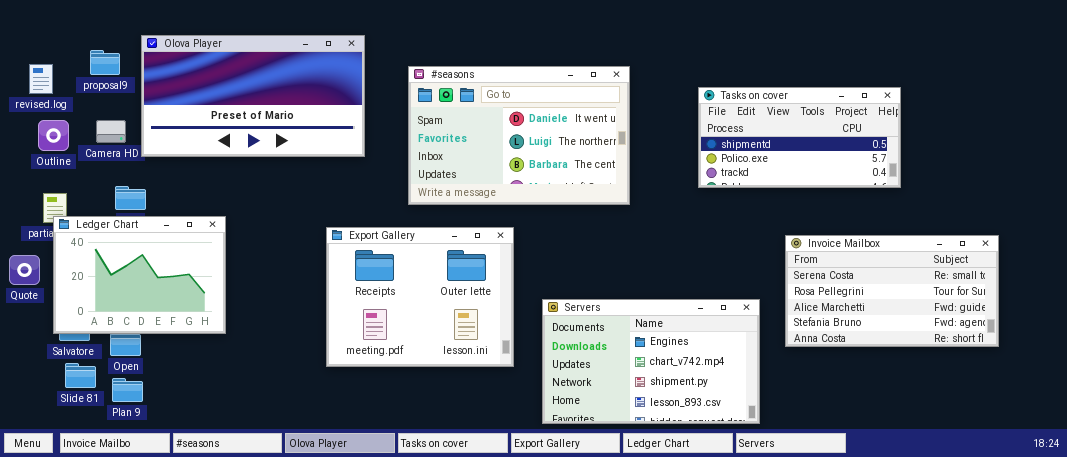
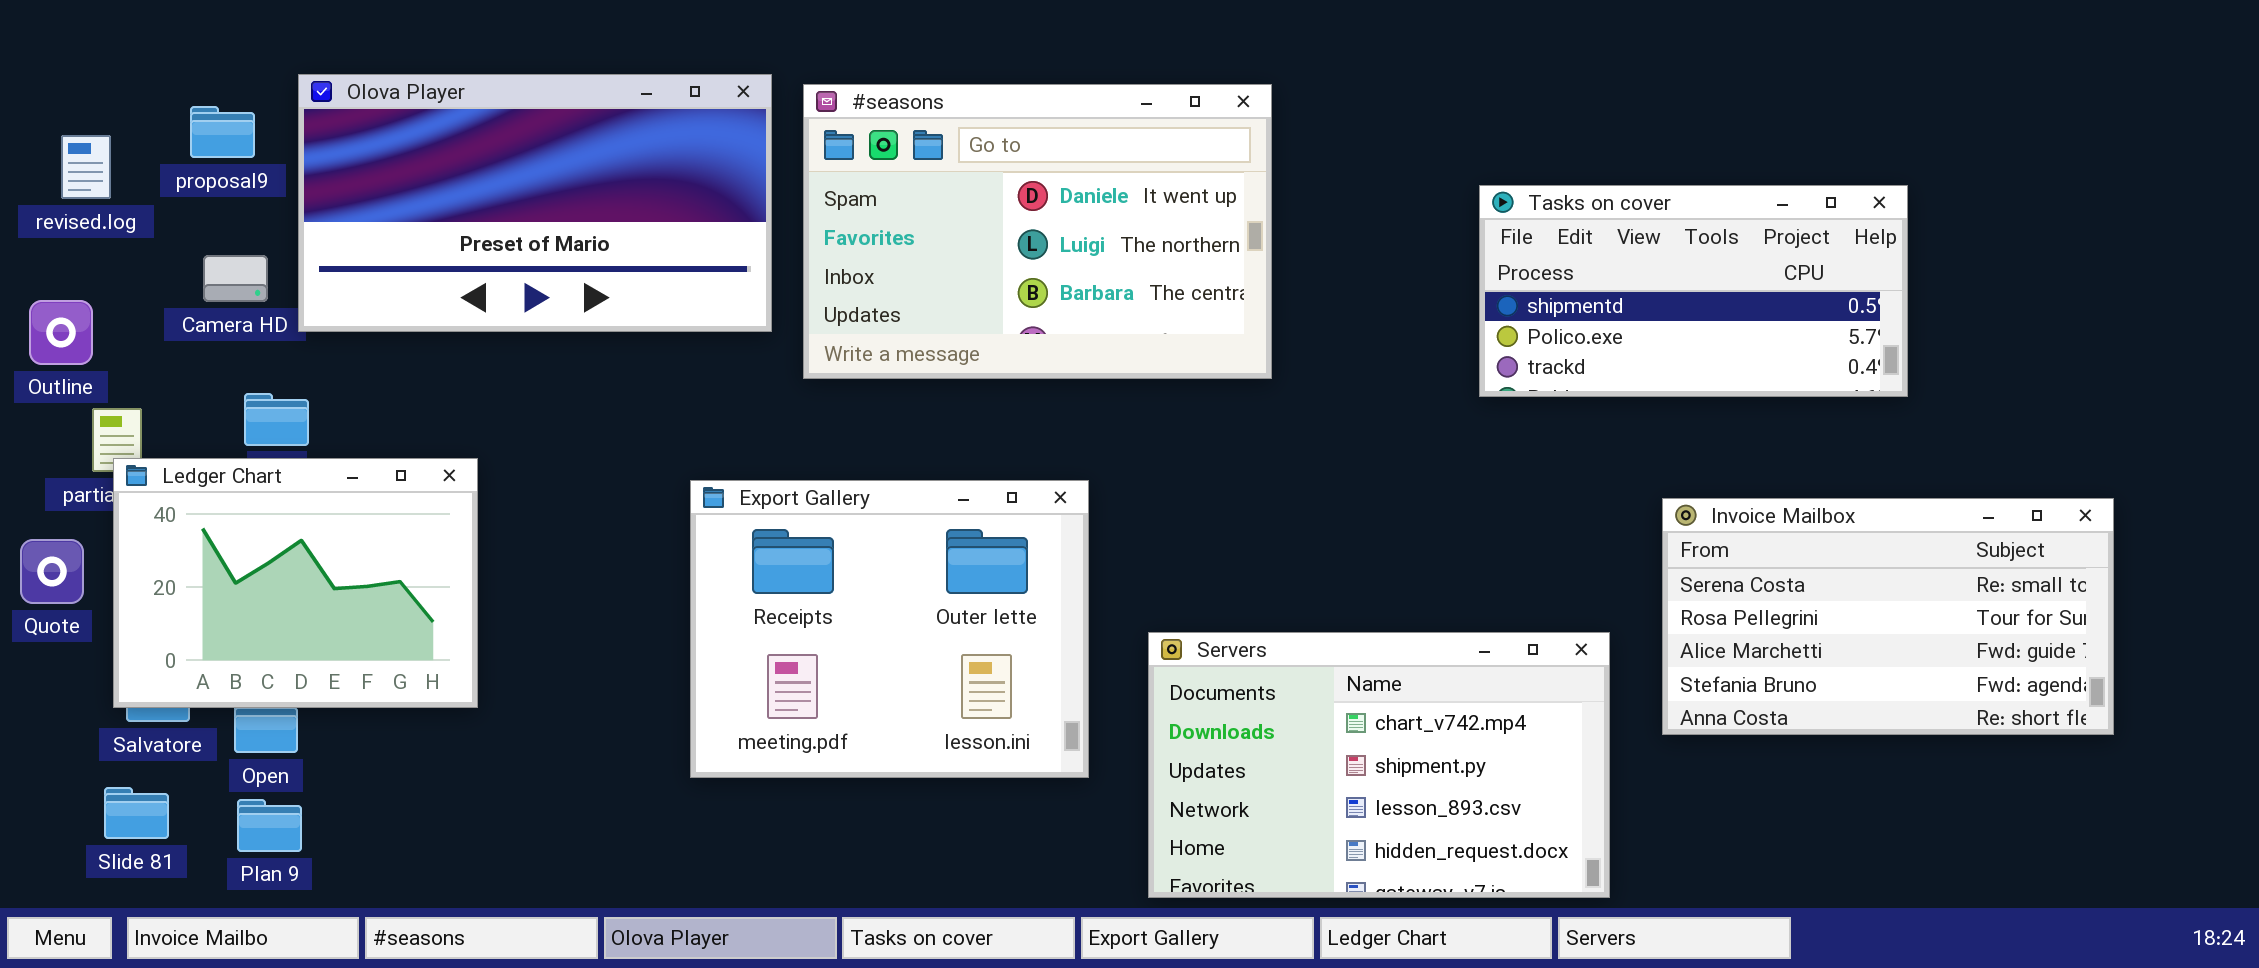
#seasons: [408,66,630,205] -> [803,84,1272,379], moved
Outline: [38,120,69,151] -> [29,300,93,365], moved
Servers: [542,299,760,424] -> [1148,632,1610,898], scrolled down 1 row
Slide 81: [65,363,96,388] -> [104,787,169,839], moved

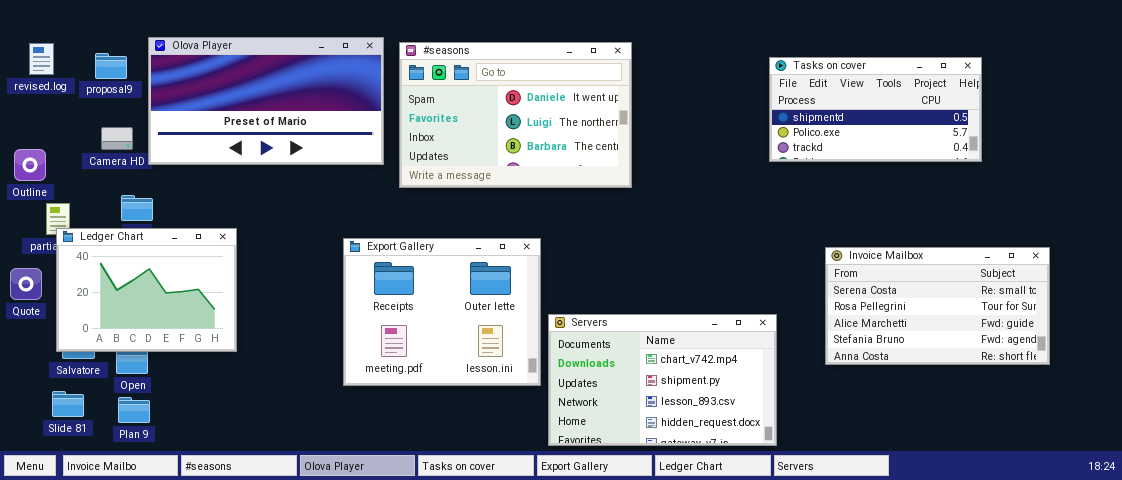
revised.log: [61,135,111,199] -> [29,43,54,75], moved
Tasks on cover: [1479,185,1908,397] -> [769,57,982,162], moved
Servers: [1148,632,1610,898] -> [548,314,777,446], moved

